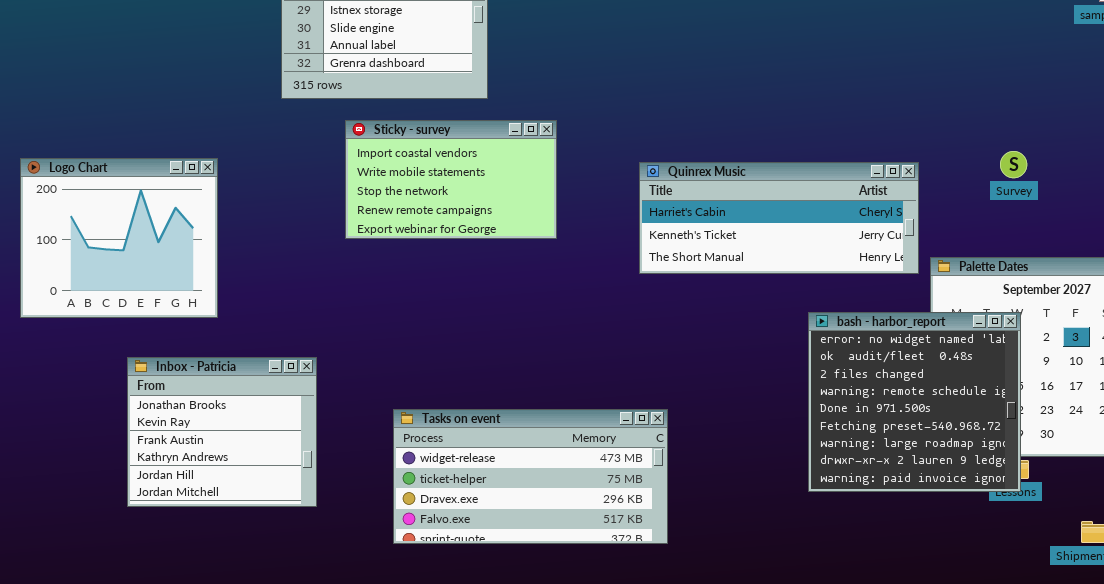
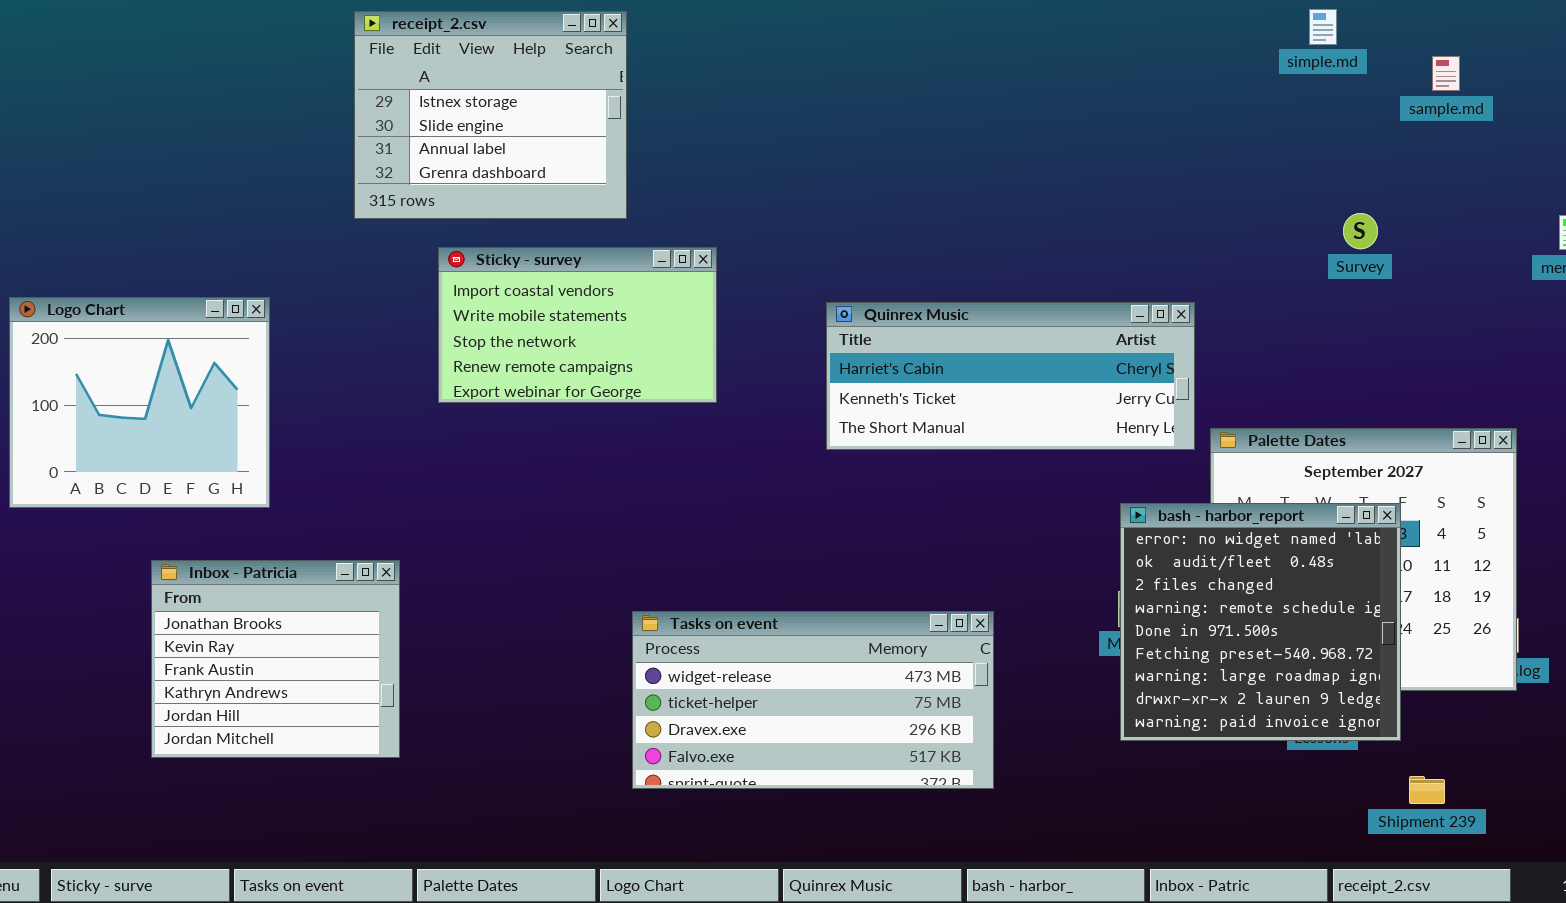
Survey: [1000,151,1027,178] -> [1343,213,1378,249], moved
bash - harbor_report: [808,312,1021,492] -> [1120,503,1401,741], moved
Tasks on event: [393,409,668,544] -> [632,611,994,789], moved

